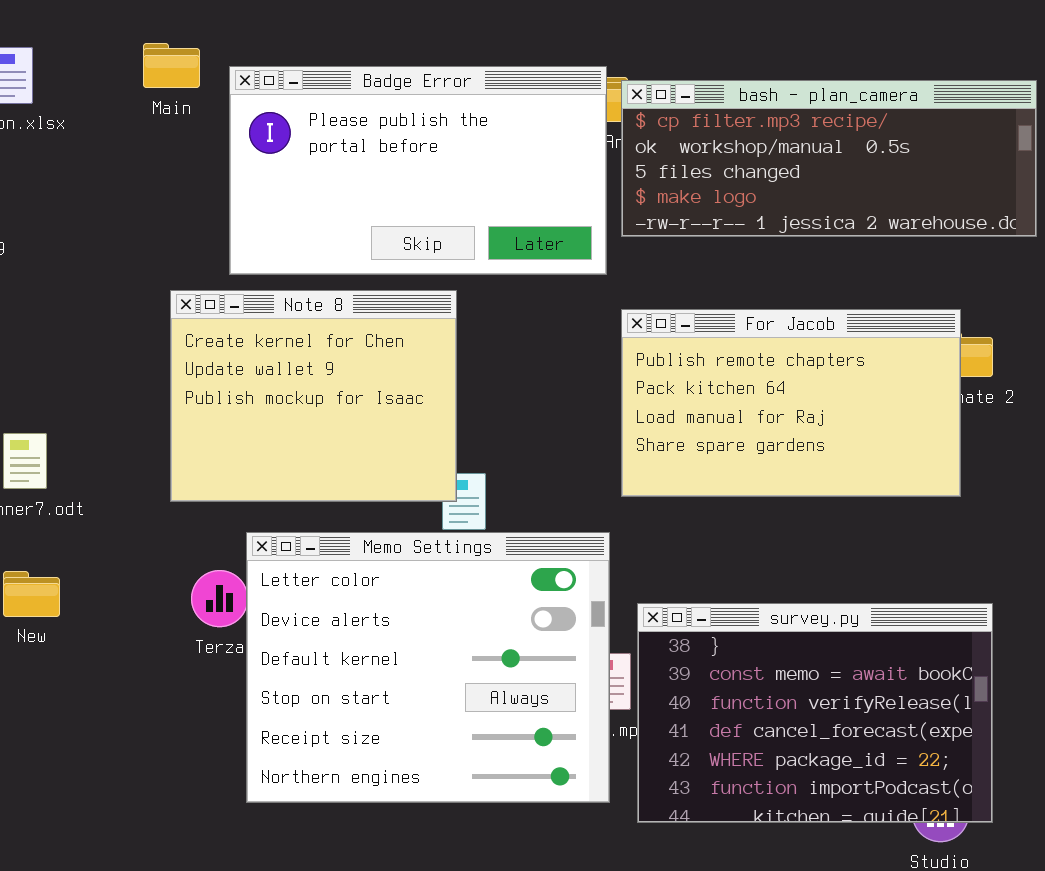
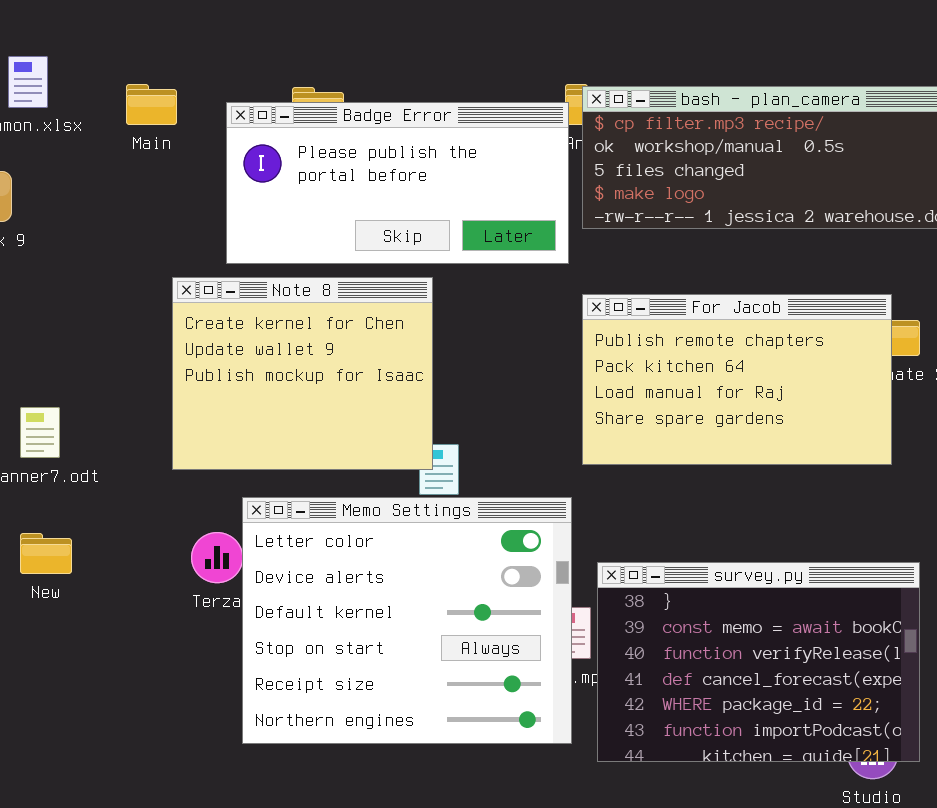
Main: [143,43,200,88] -> [126,84,177,125], moved
Badge Error: [229,66,607,275] -> [226,102,569,264], resized

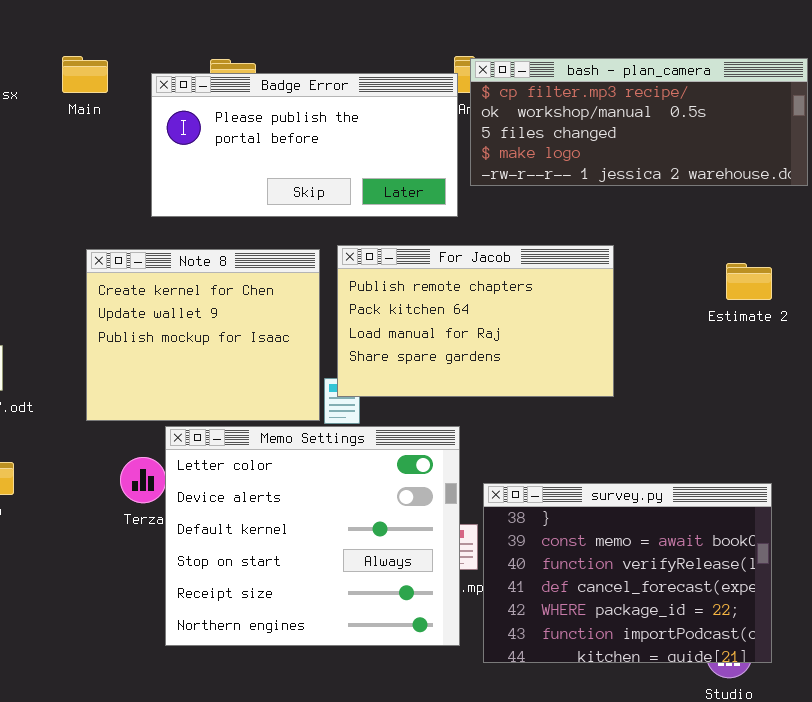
Note 8: [172,277,433,470] -> [86,249,320,421], moved
For Jacob: [582,294,892,465] -> [337,245,614,397], moved

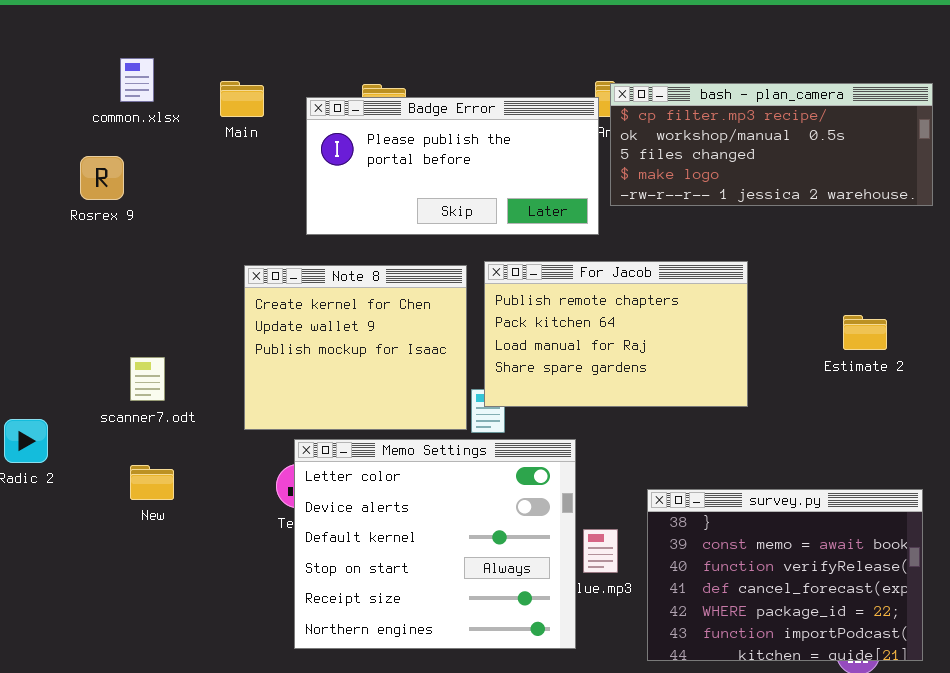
Estimate 2: [726,263,772,300] -> [843,315,887,350], moved
Memo Settings: [165,426,460,646] -> [294,439,576,649], moved
survey.py: [483,483,772,663] -> [647,489,923,661], moved

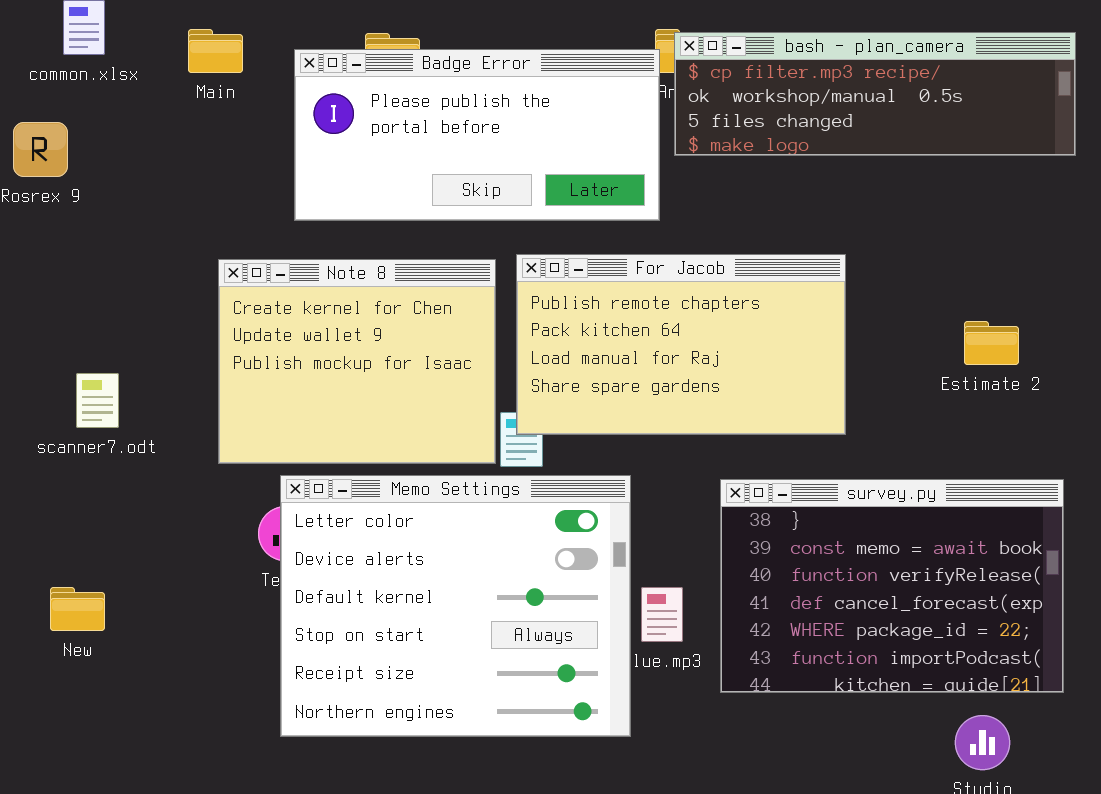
bash - plan_camera: [610,83,933,206] -> [674,32,1076,156], resized
New: [130,465,174,500] -> [50,587,105,631], moved
survey.py: [647,489,923,661] -> [720,479,1064,693], moved

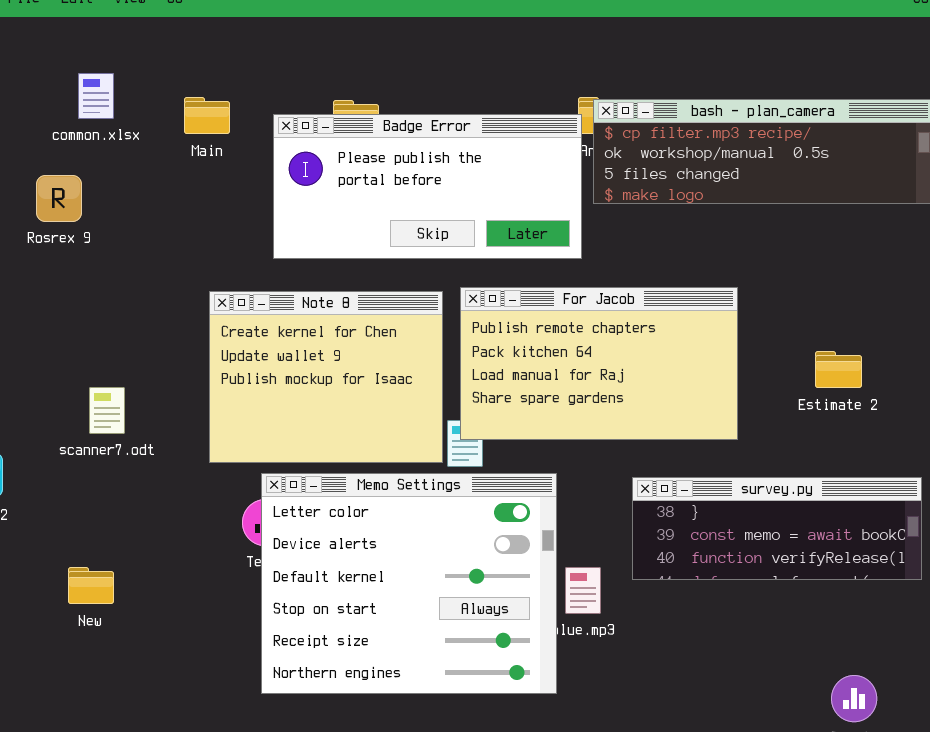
Estimate 2: [964,321,1019,365] -> [815,351,862,388], moved
survey.py: [720,479,1064,693] -> [632,477,922,580], resized

